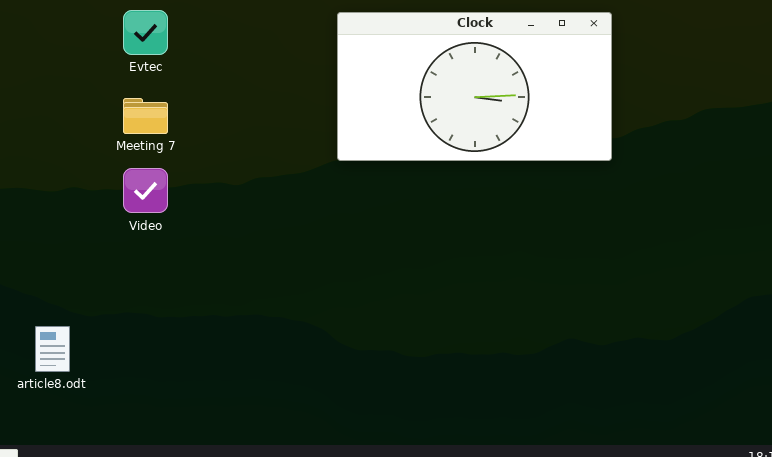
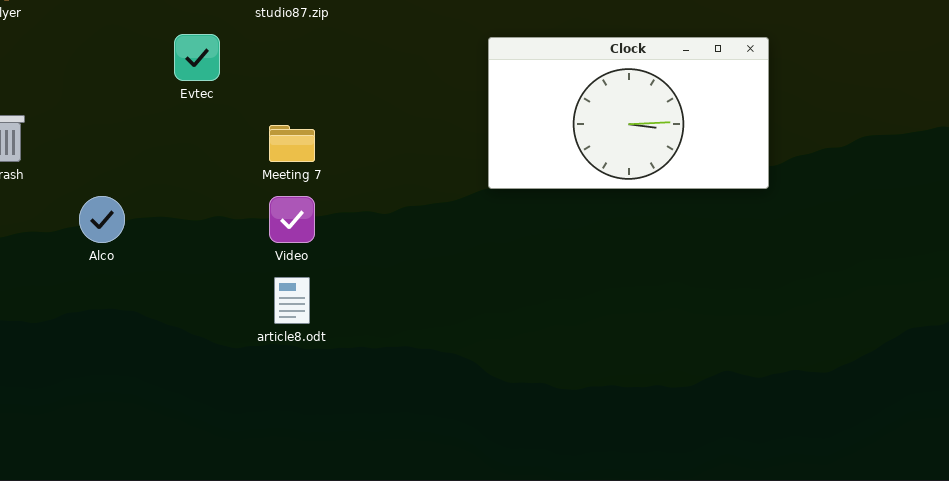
Evtec: [123,10,168,55] -> [174,34,220,81], moved
article8.odt: [35,326,70,372] -> [274,277,310,324], moved

